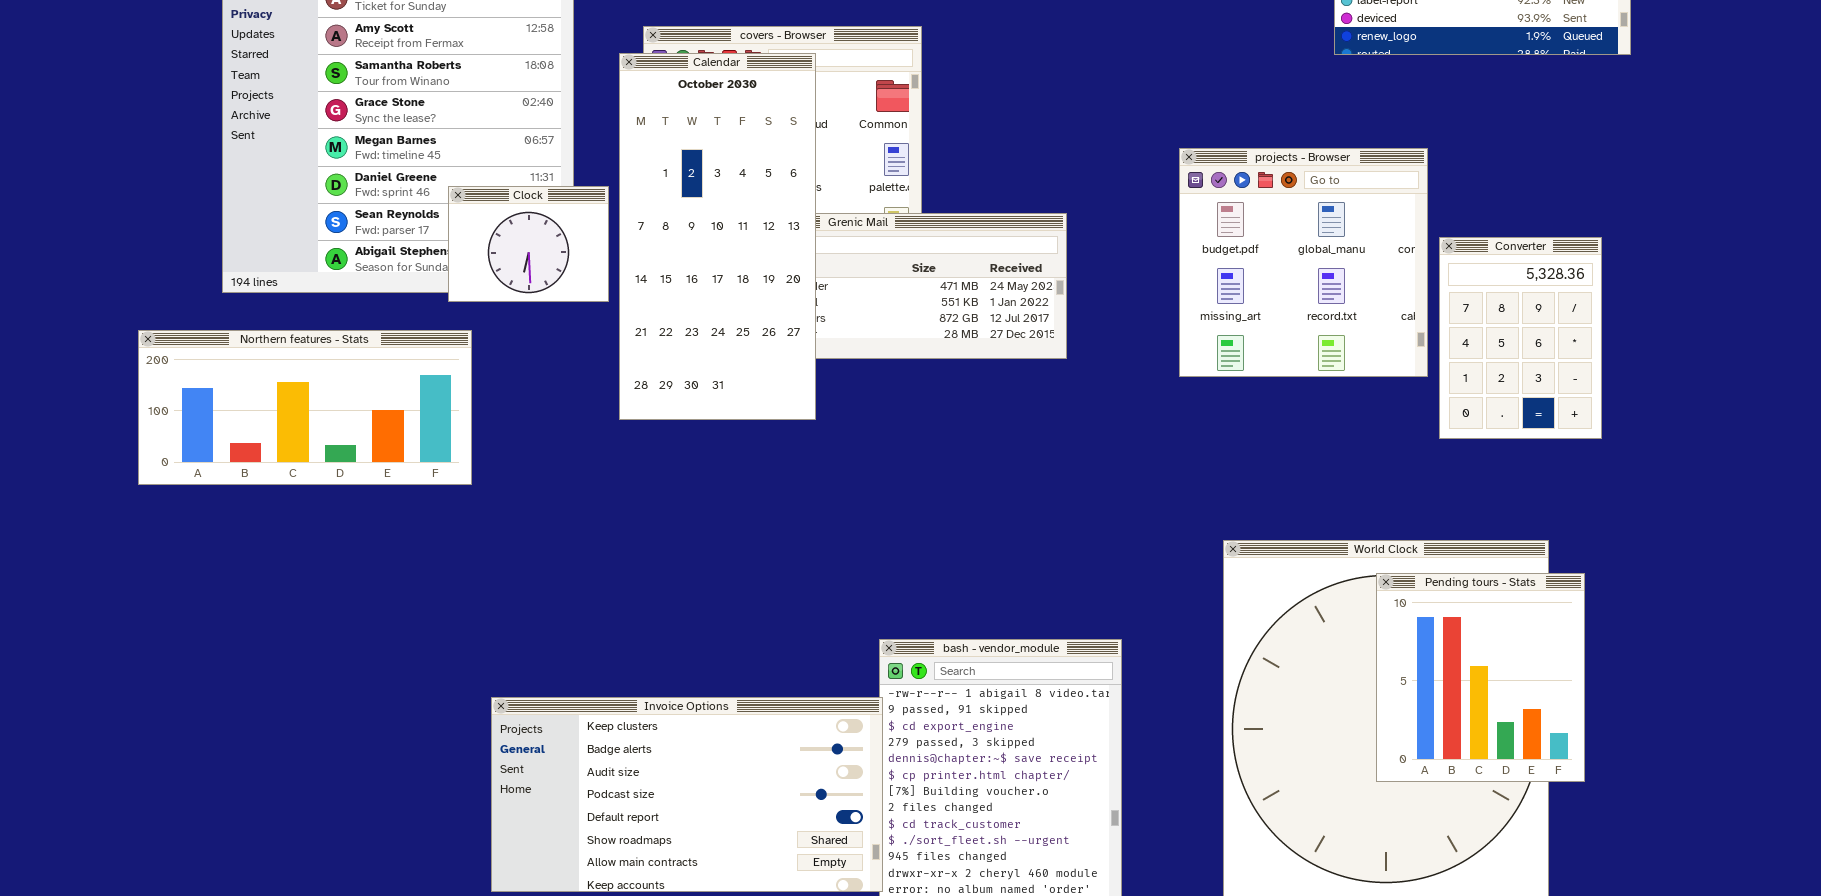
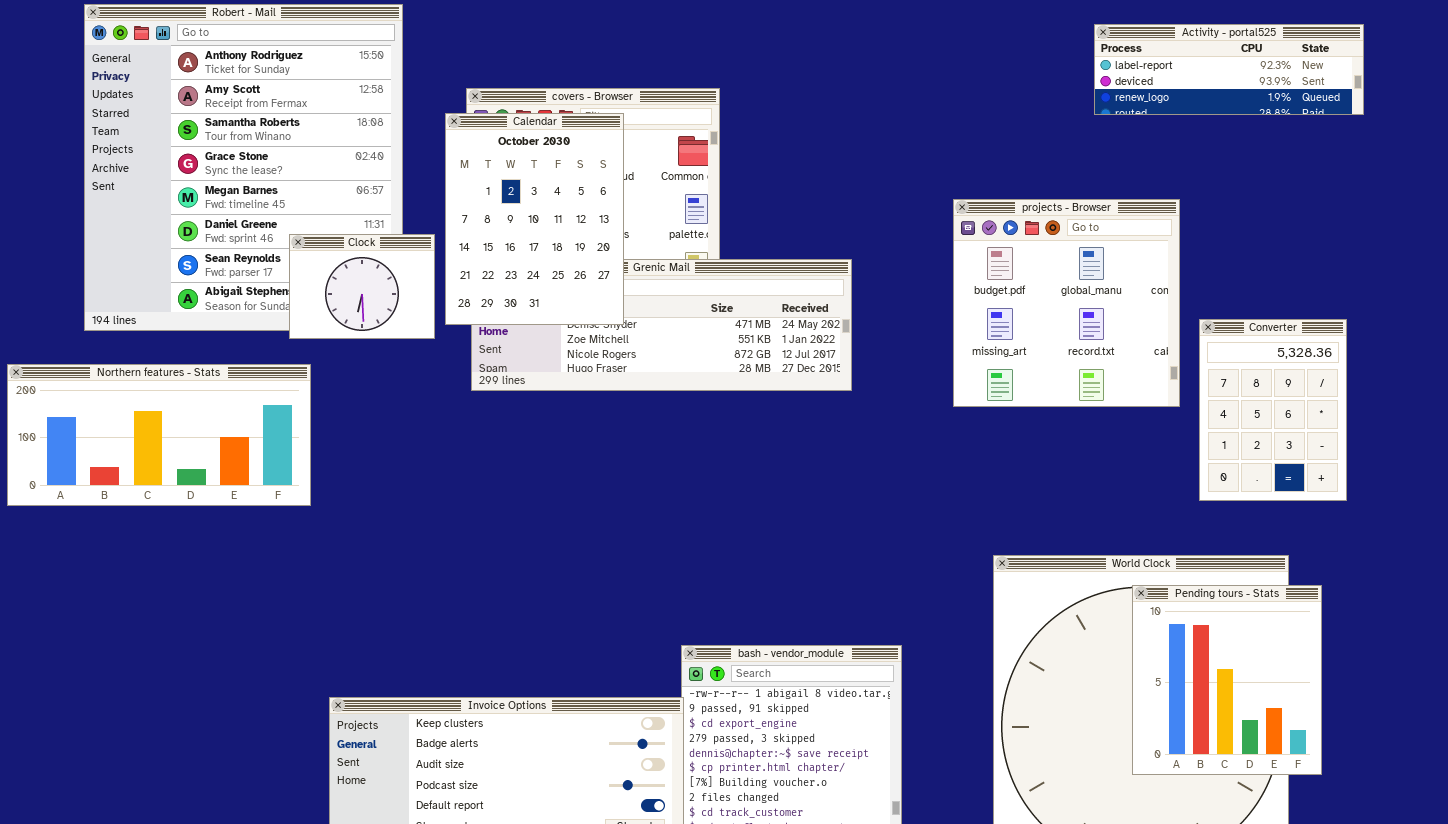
Calendar: [619,53,816,420] -> [445,113,624,325], resized
Converter: [1439,237,1602,439] -> [1199,319,1347,501], moved

